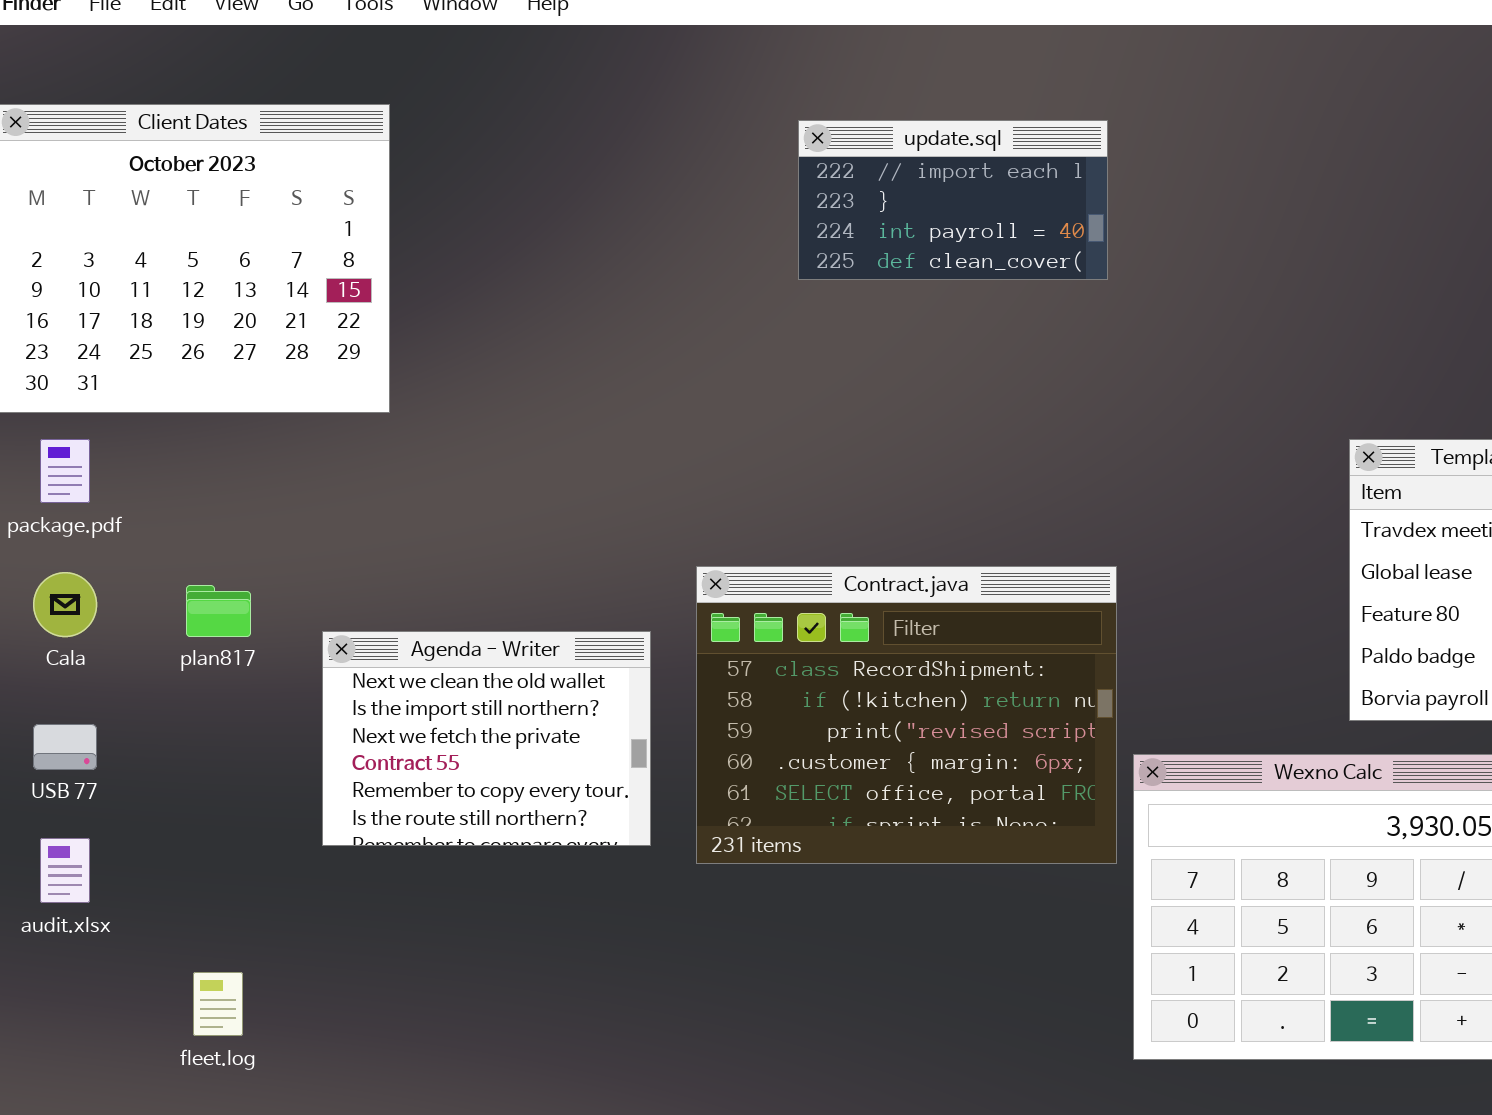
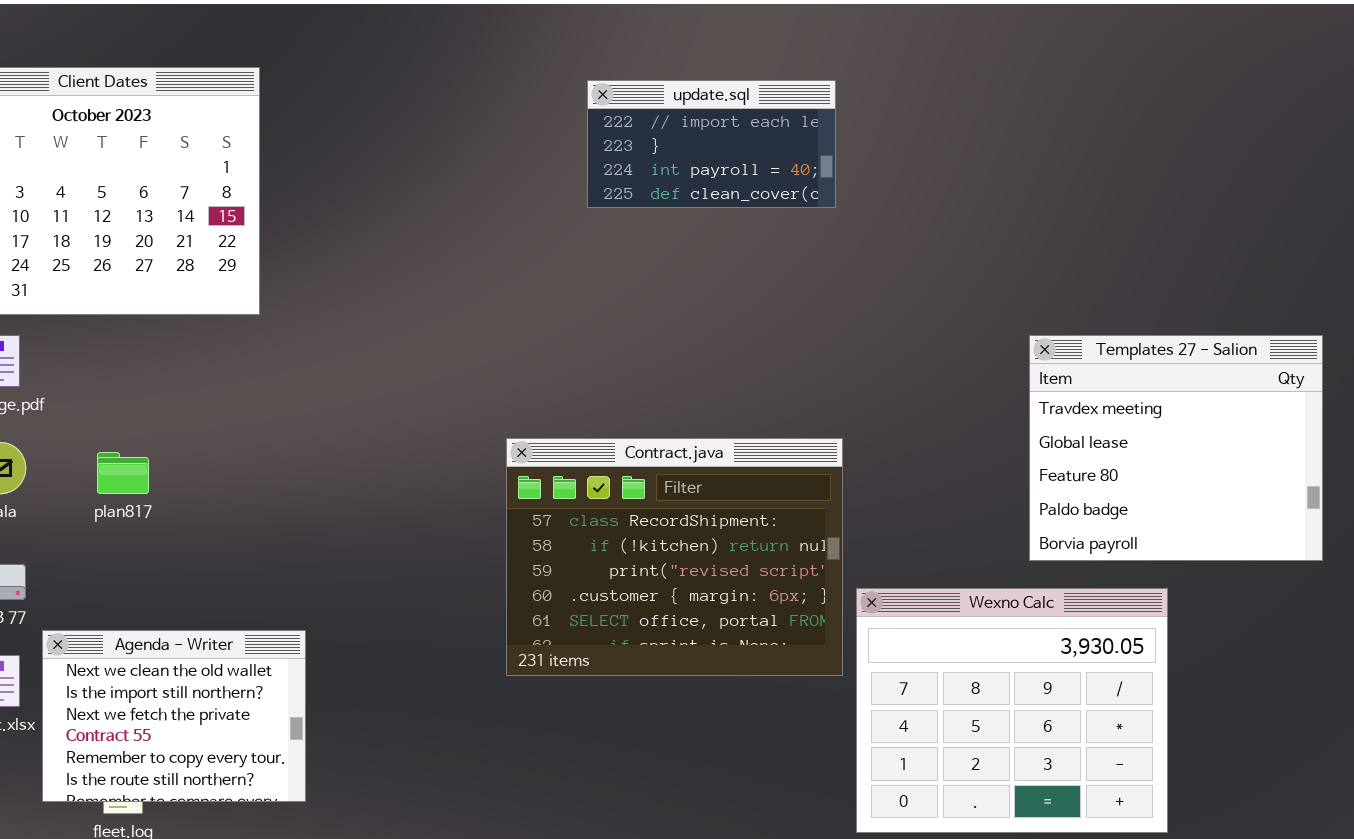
Agenda - Writer: [322,631,651,846] -> [42,630,306,802], moved

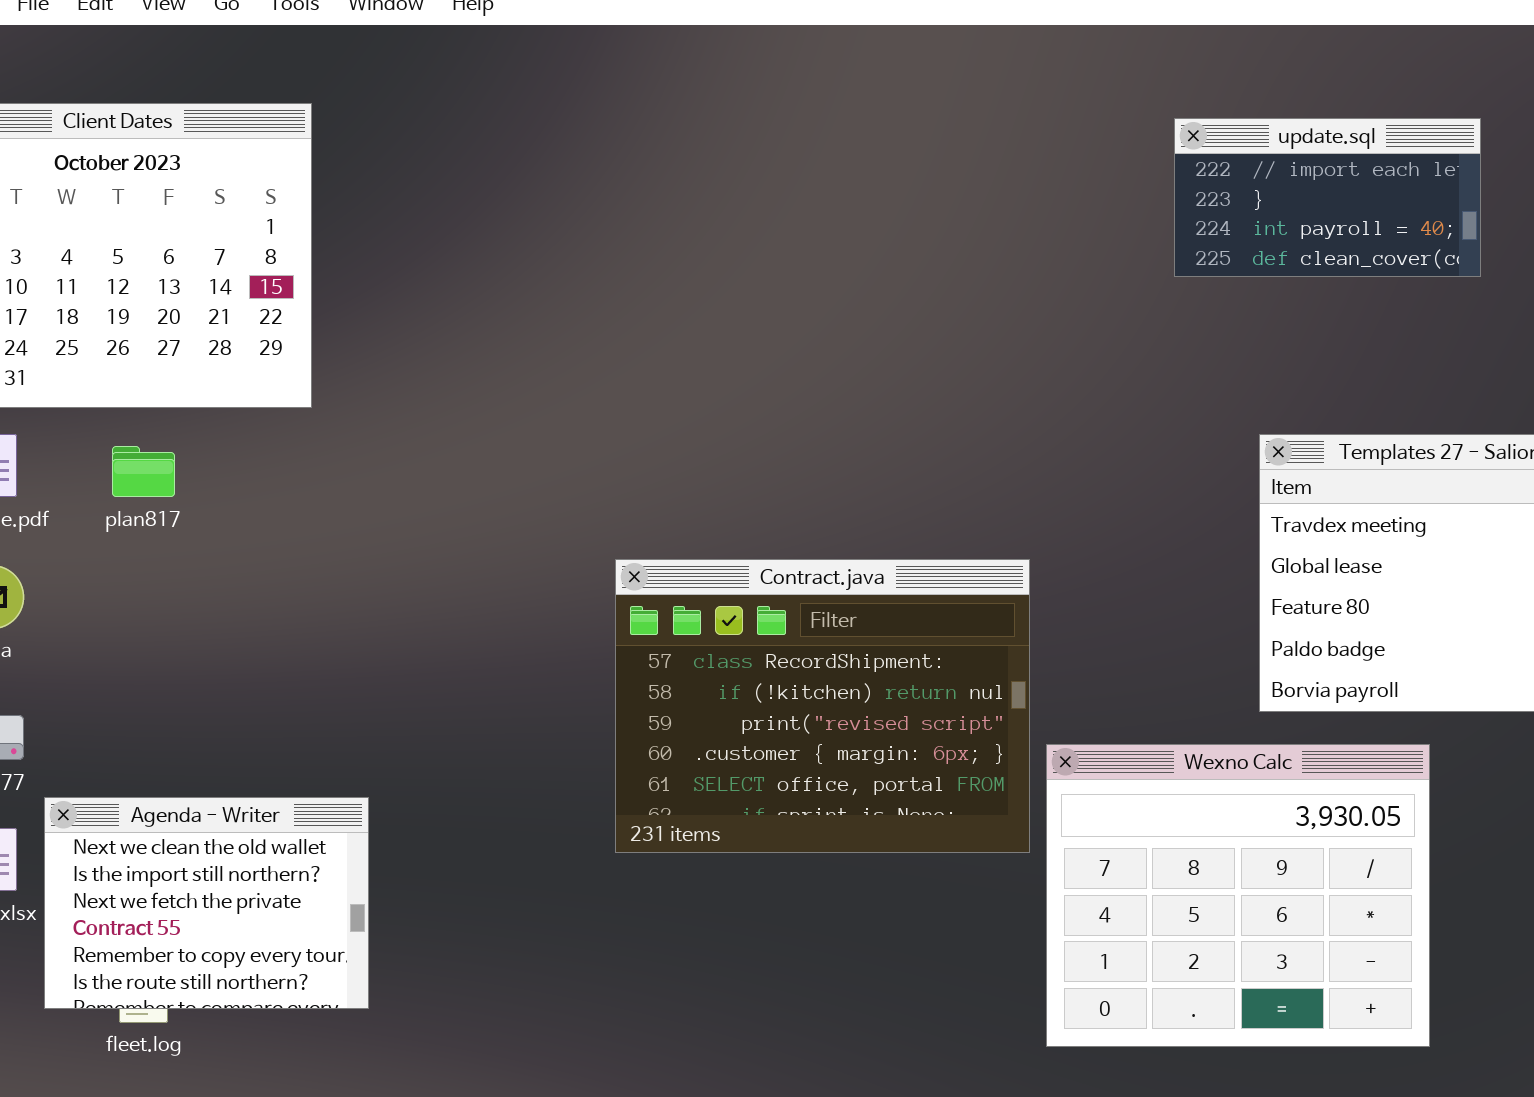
update.sql: [587,80,836,208] -> [1174,118,1481,277], moved
plan817: [97,452,149,494] -> [112,446,175,497], moved

